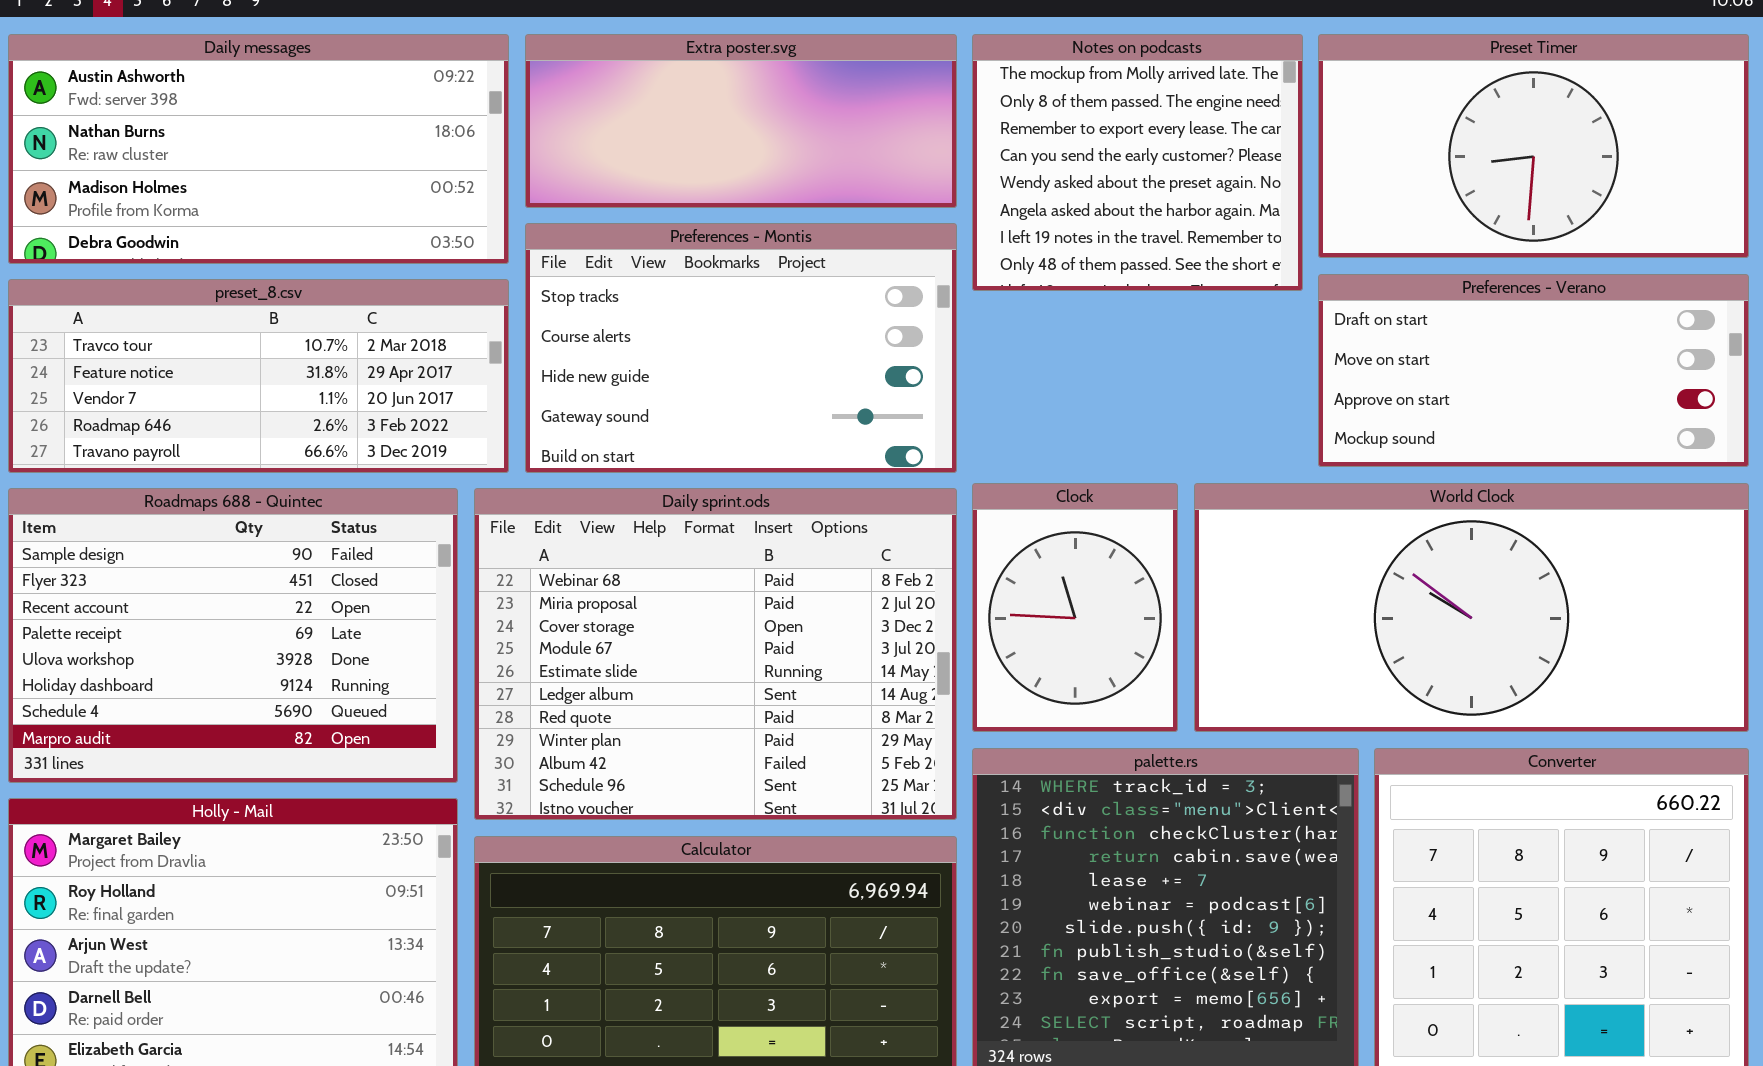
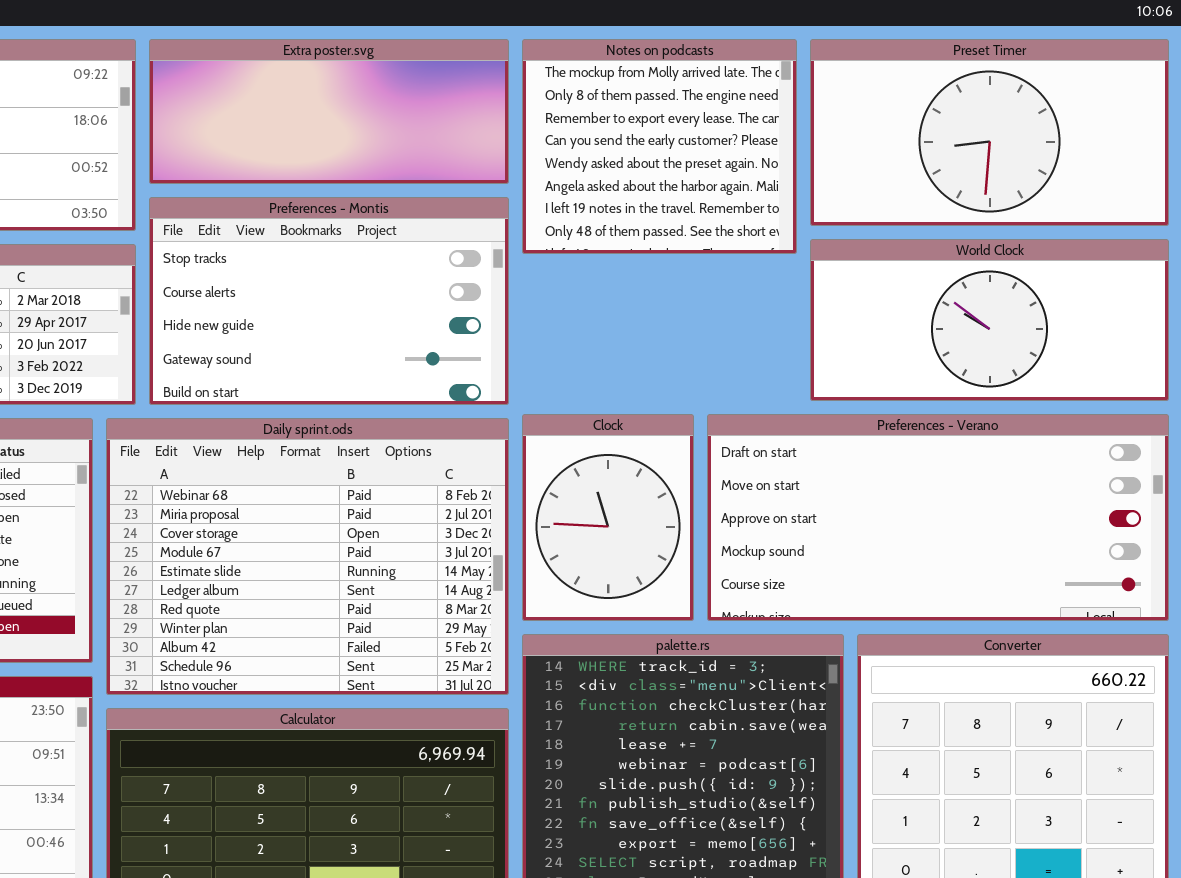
Preferences - Verano: [1318,274,1749,467] -> [707,414,1169,621], moved, resized
World Clock: [1194,483,1749,732] -> [810,239,1169,401], moved, resized

